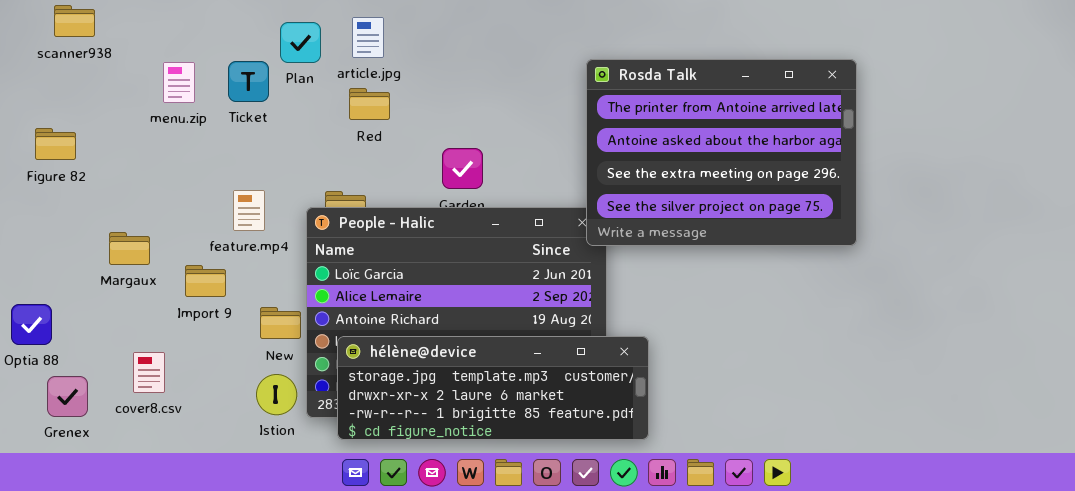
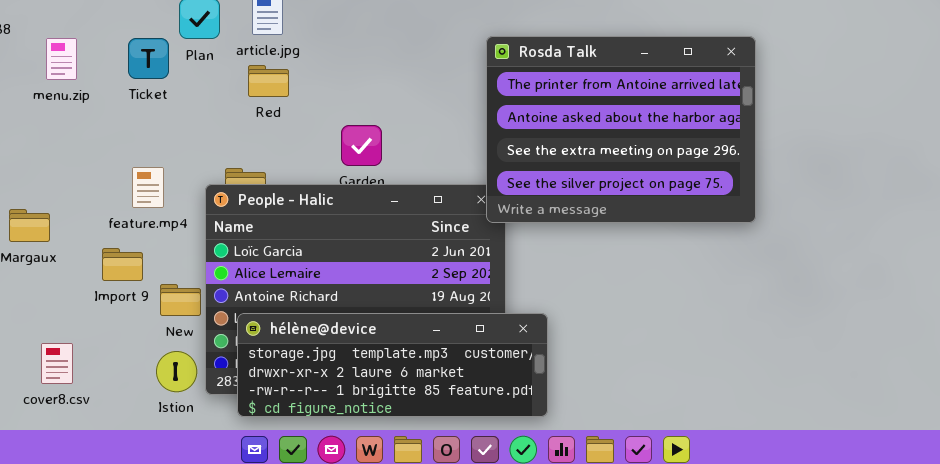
menu.zip: [163,62,195,103] -> [46,38,77,80], moved
Import 9: [185,265,226,297] -> [102,248,143,281], moved
cover8.csv: [133,352,165,393] -> [41,343,73,384], moved

